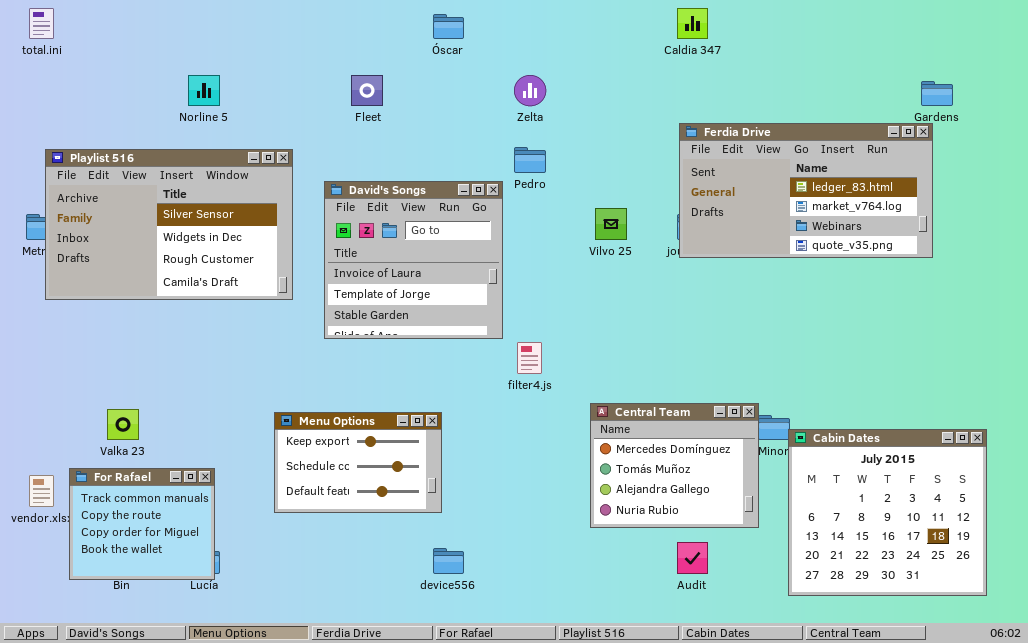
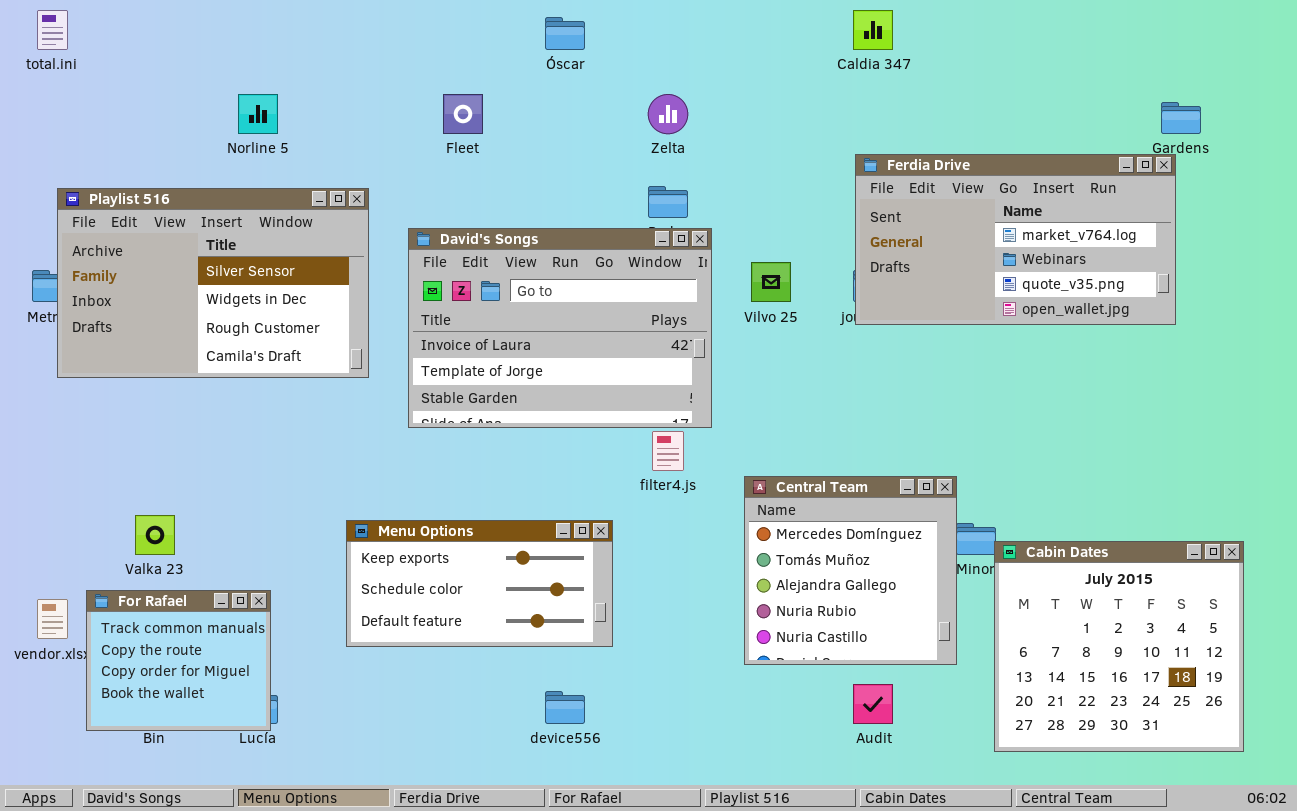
Ferdia Drive: [679,123,933,258] -> [855,154,1176,325], scrolled down 1 row
David's Songs: [324,181,503,339] -> [408,228,712,428], resized
Central Team: [590,403,759,528] -> [744,476,957,665], resized
Menu Options: [274,412,442,513] -> [346,520,613,647], resized

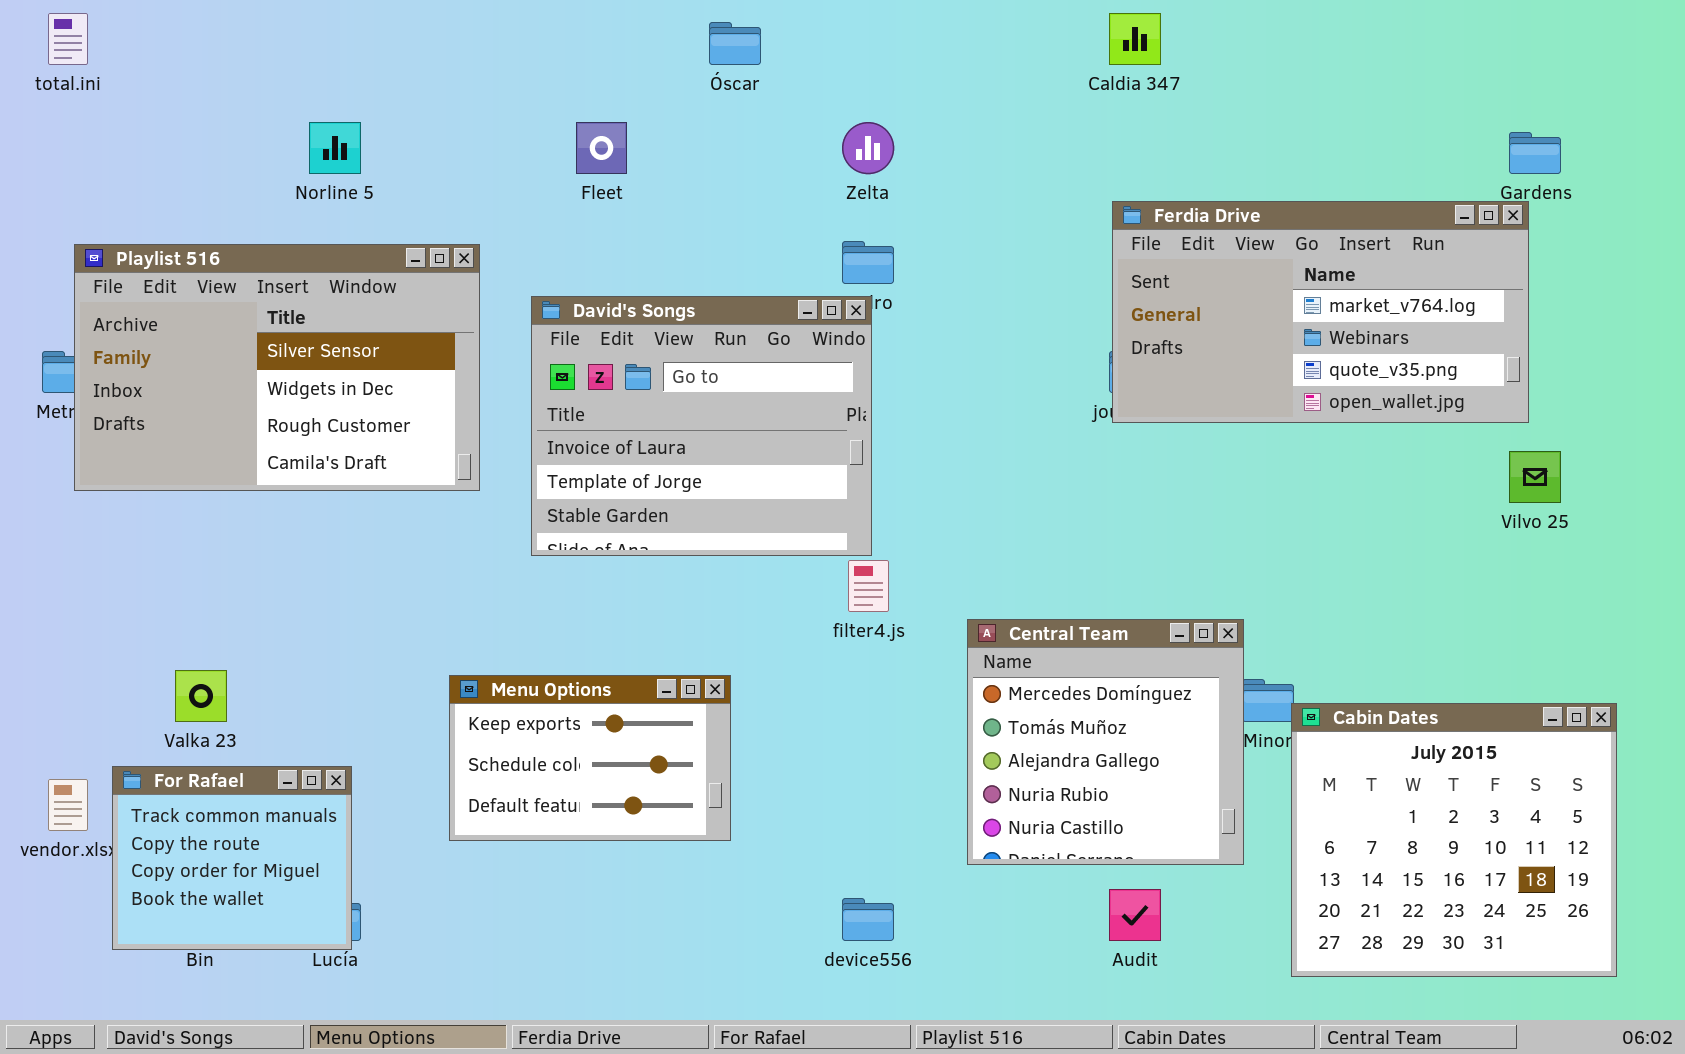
David's Songs: [408,228,712,428] -> [531,296,872,556], resized
Vilvo 25: [751,262,791,302] -> [1509,451,1561,503], moved
Menu Options: [346,520,613,647] -> [449,675,731,841], resized
device556: [545,691,585,724] -> [842,898,894,941], moved

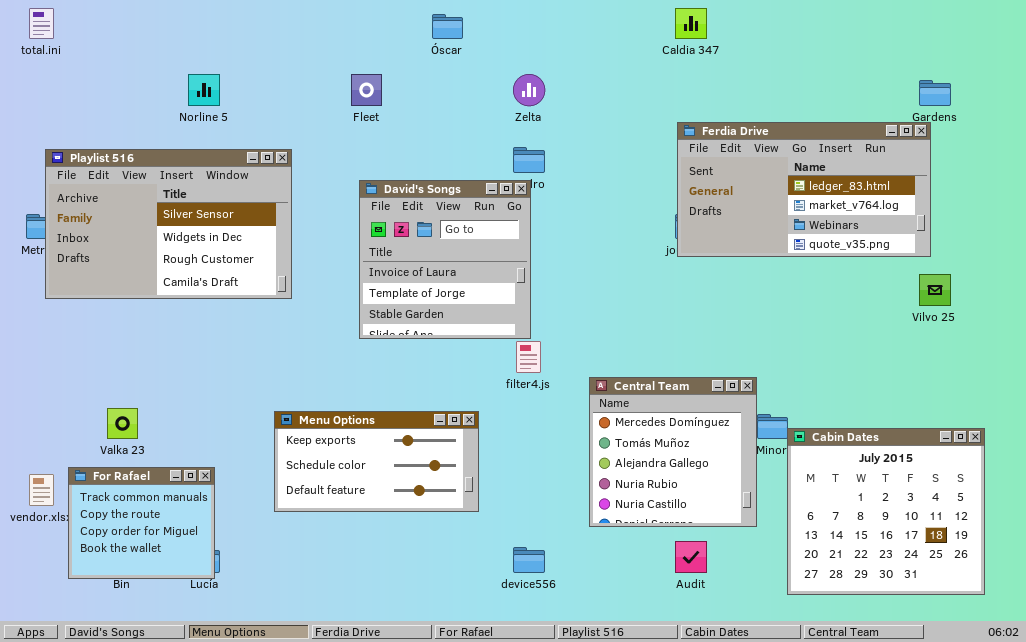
Ferdia Drive: [1112,201,1529,423] -> [677,122,931,257], scrolled up 1 row
David's Songs: [531,296,872,556] -> [359,180,531,339], resized
Menu Options: [449,675,731,841] -> [274,411,479,512], resized

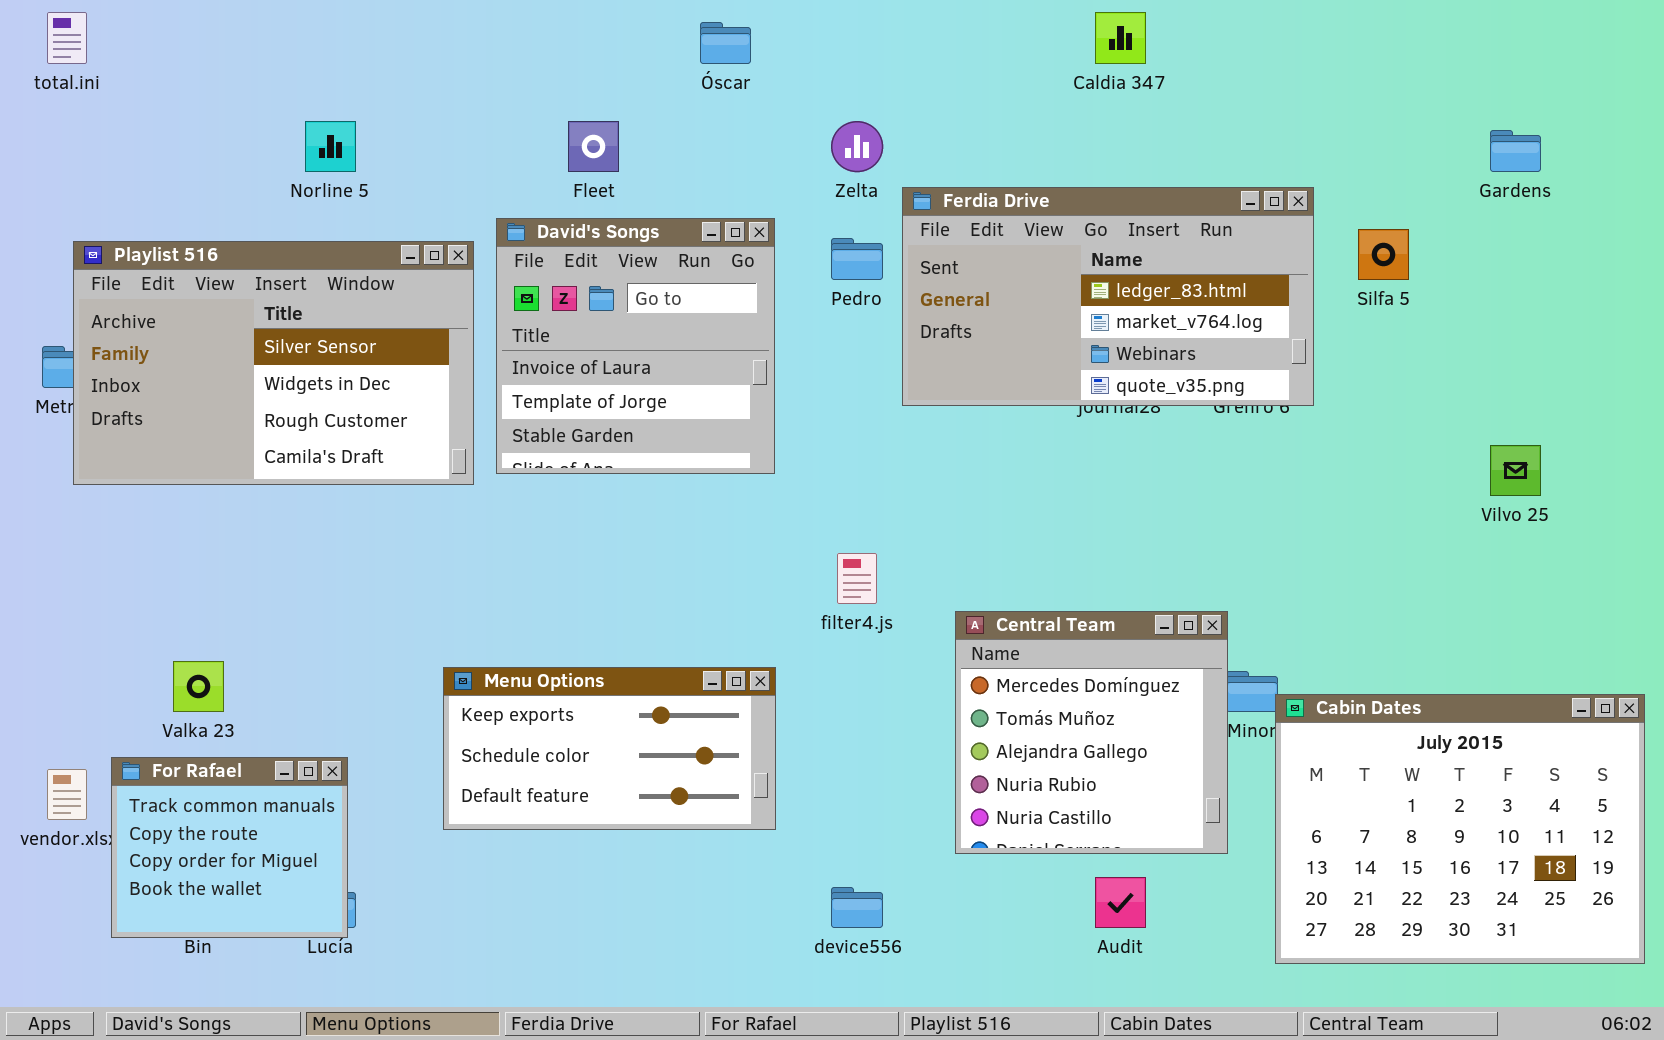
Ferdia Drive: [677,122,931,257] -> [902,187,1314,406], moved
David's Songs: [359,180,531,339] -> [496,218,775,474], moved
Cabin Dates: [787,428,985,595] -> [1275,694,1645,964], resized

